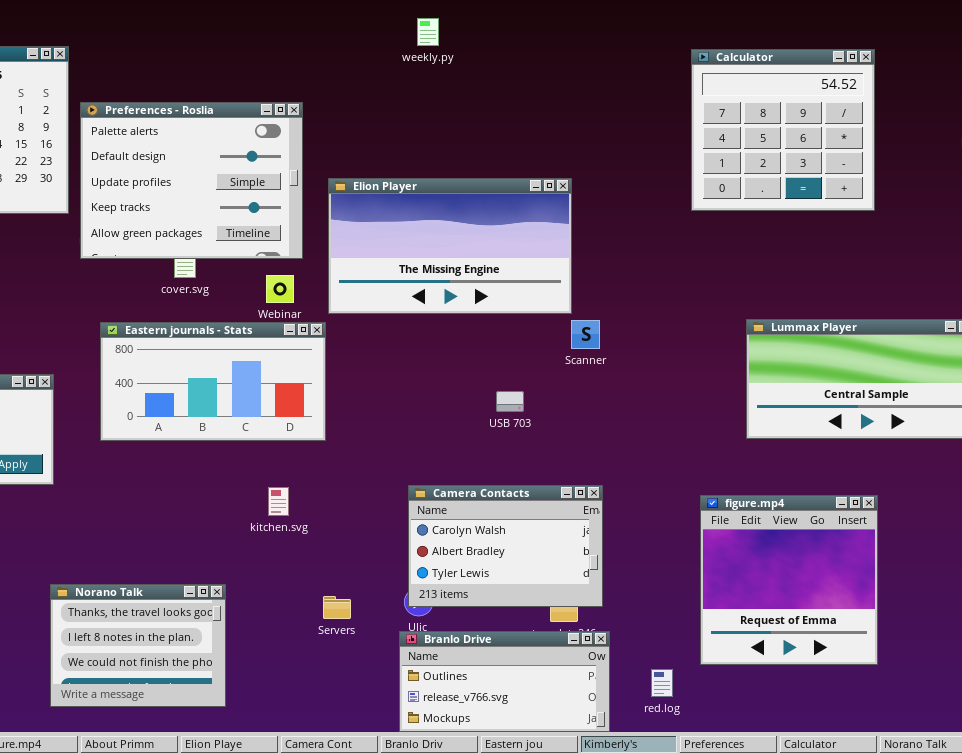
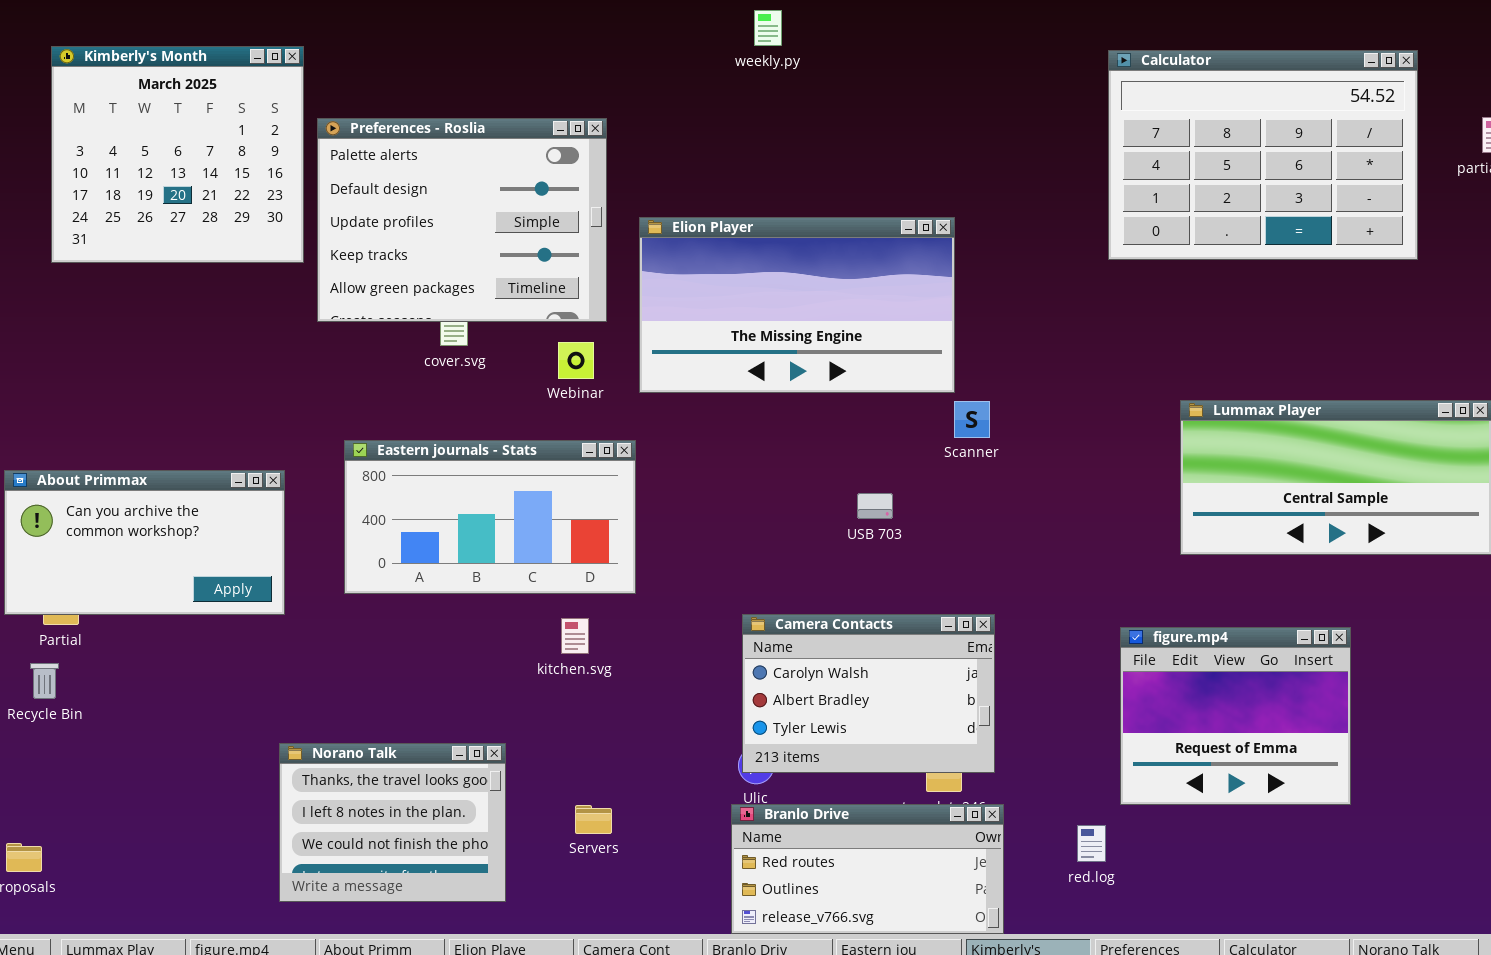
Calculator: [691,49,875,211] -> [1108,50,1418,260], resized
Eastern journals - Stats: [100,322,326,441] -> [344,440,636,594], moved
figure.mp4: [700,495,878,665] -> [1120,627,1351,805], resized
Servers: [323,596,351,619] -> [575,805,612,834], moved
Branlo Drive: [399,631,610,732] -> [731,804,1004,934], scrolled up 1 row
red.log: [651,669,673,697] -> [1077,825,1106,862], moved

